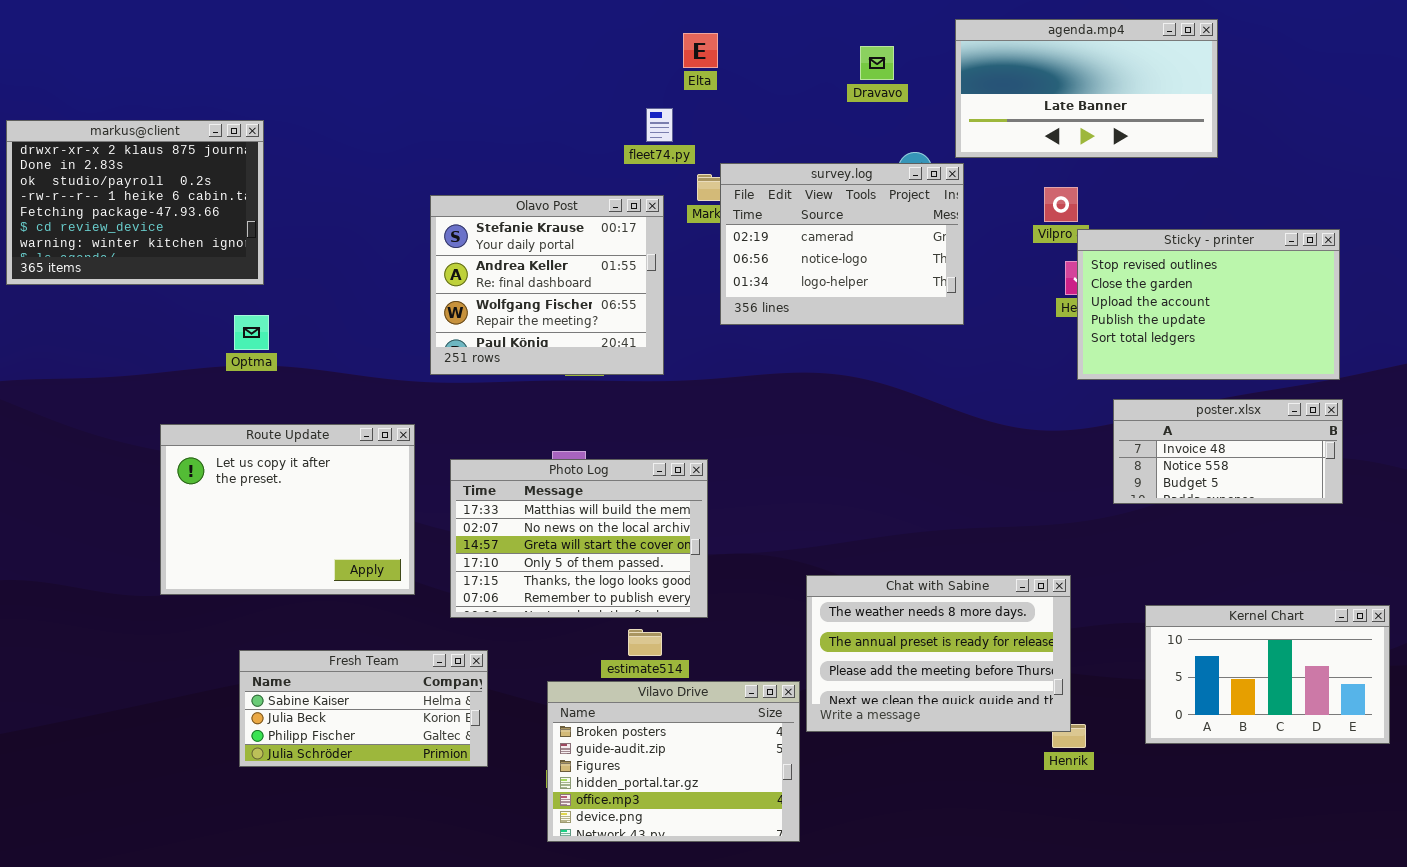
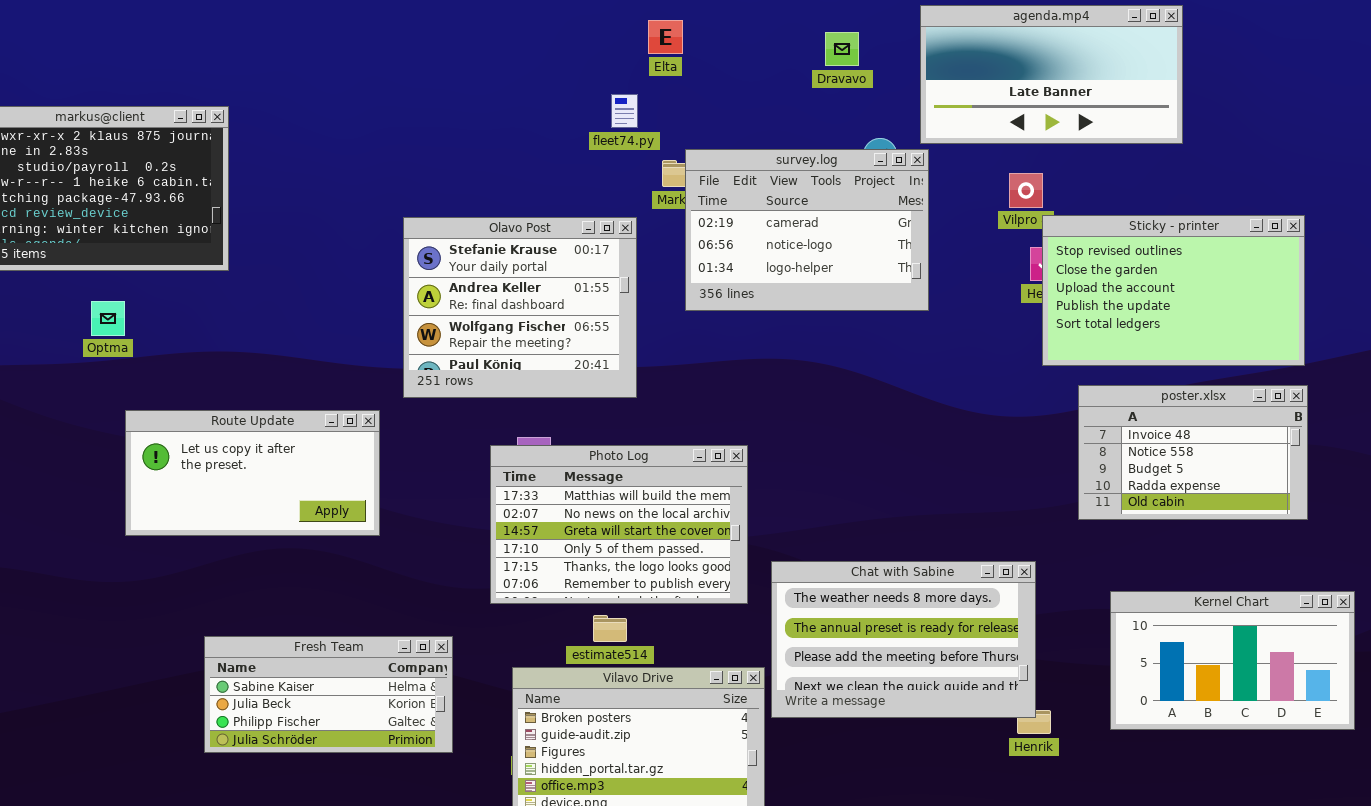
Olavo Post: [430,195,664,375] -> [403,217,637,398], moved
Optma: [234,315,269,350] -> [91,301,125,336], moved
poster.xlsx: [1113,399,1343,504] -> [1078,385,1308,520], resized
Route Update: [160,424,415,595] -> [125,410,380,536], resized
Photo Log: [450,459,708,618] -> [490,445,748,604], moved

